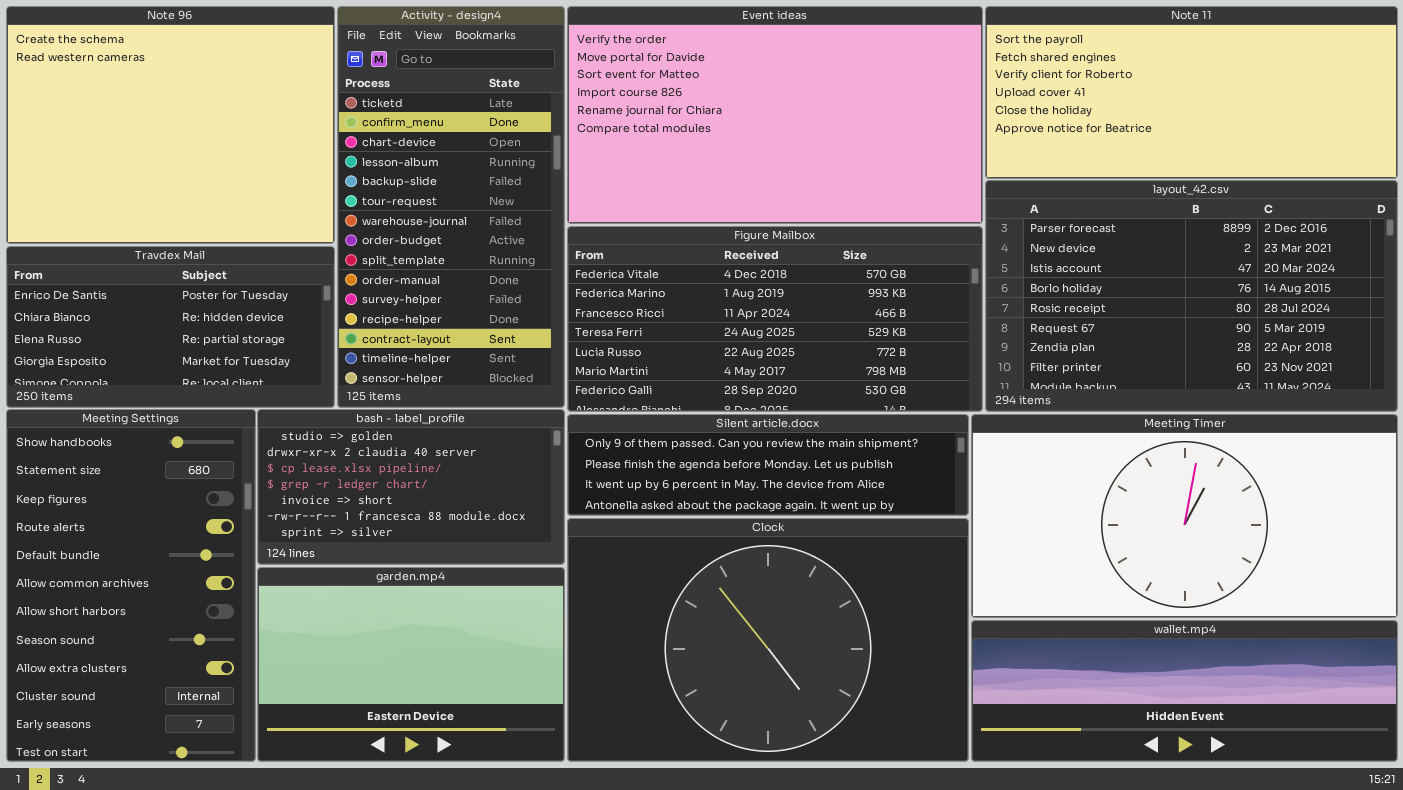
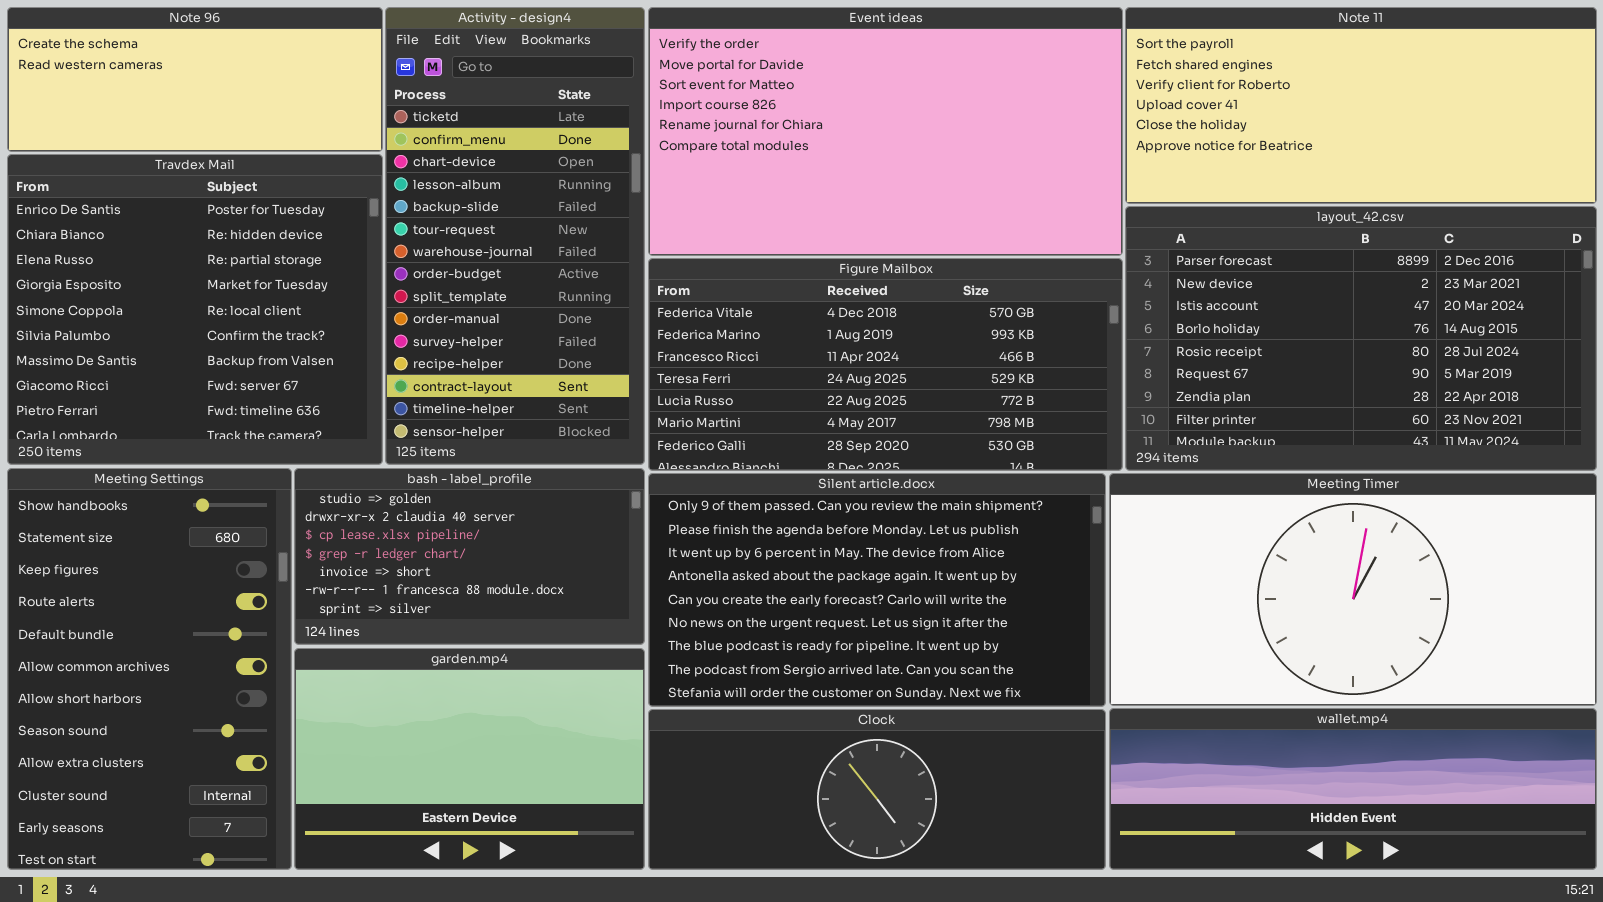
Note 96: [6,6,335,244] -> [7,7,383,152], resized
Travdex Mail: [6,246,335,408] -> [7,154,383,465], resized
Silent article.docx: [567,414,969,516] -> [648,473,1106,707], resized
Clock: [567,518,969,762] -> [648,709,1106,870], resized

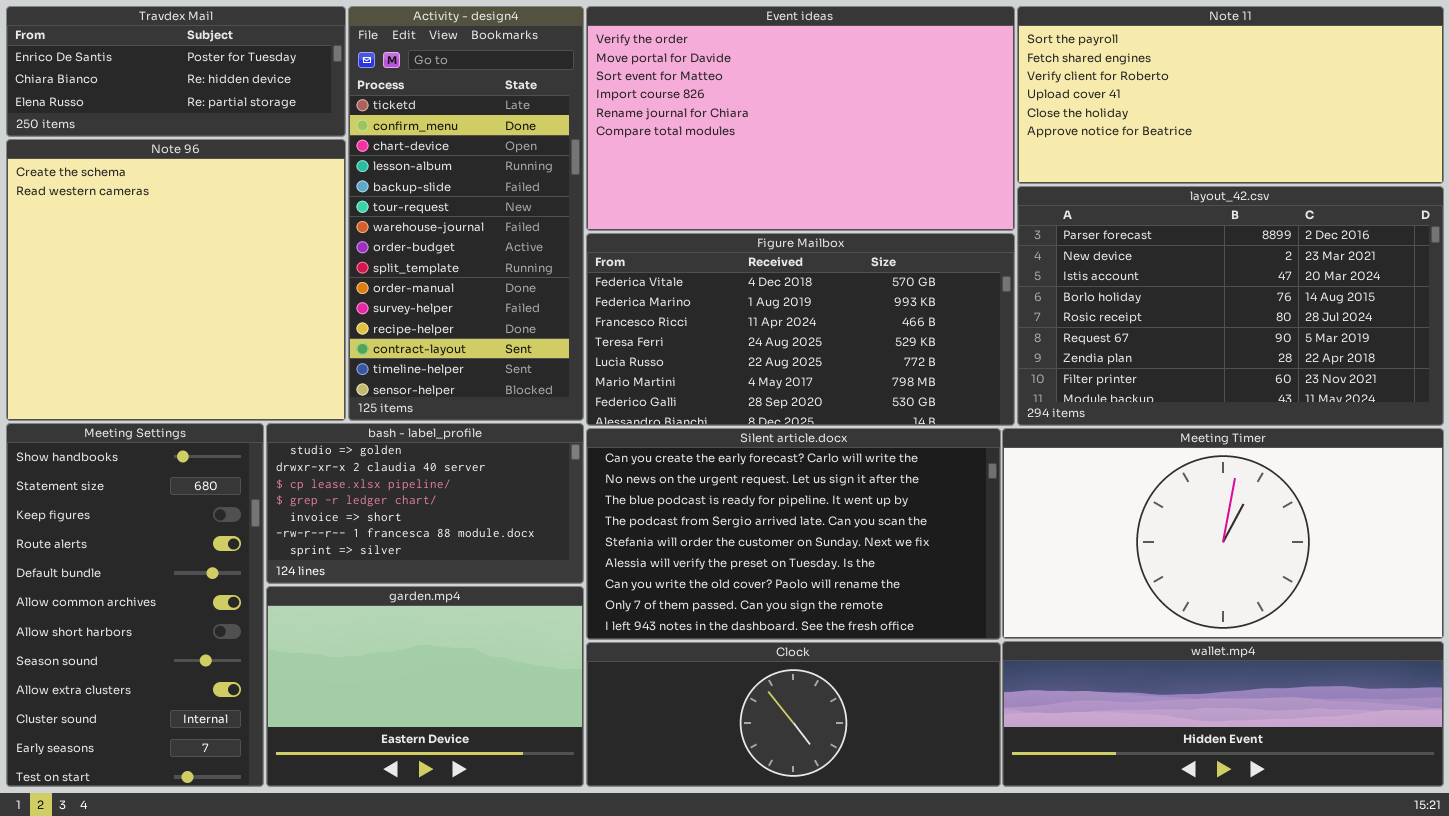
Note 96: [7,7,383,152] -> [6,139,346,421], moved, resized
Travdex Mail: [7,154,383,465] -> [6,6,346,137], moved, resized
Silent article.docx: [648,473,1106,707] -> [586,428,1001,640], scrolled down 4 rows

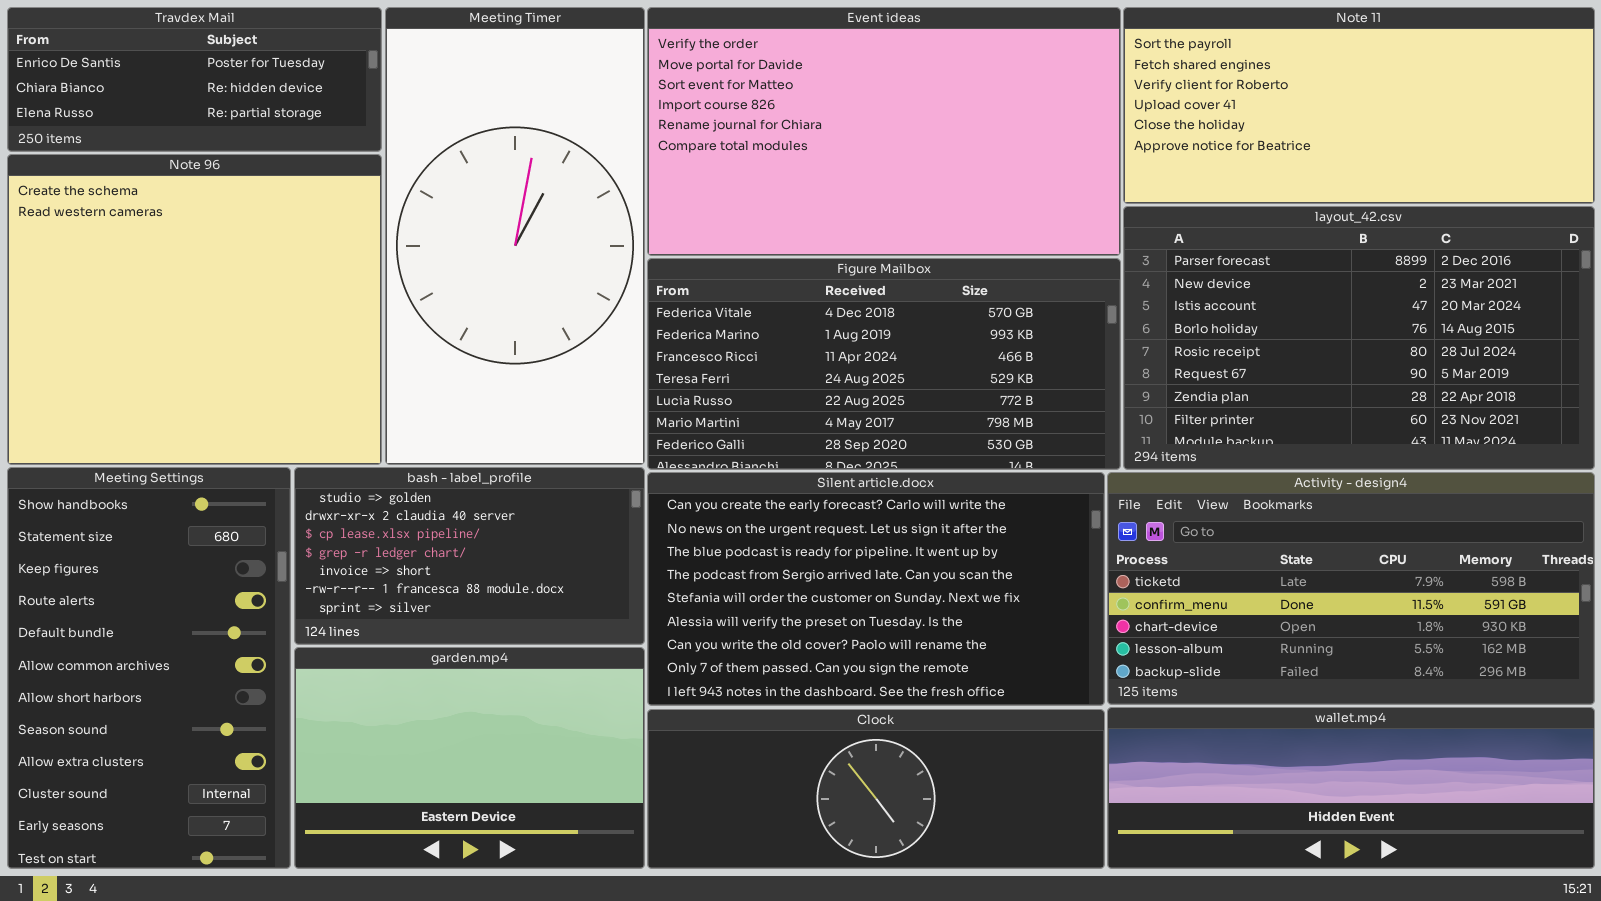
Activity - design4: [348,6,584,421] -> [1107,472,1595,705], moved, resized
Meeting Timer: [1002,428,1444,639] -> [385,7,645,465], moved, resized

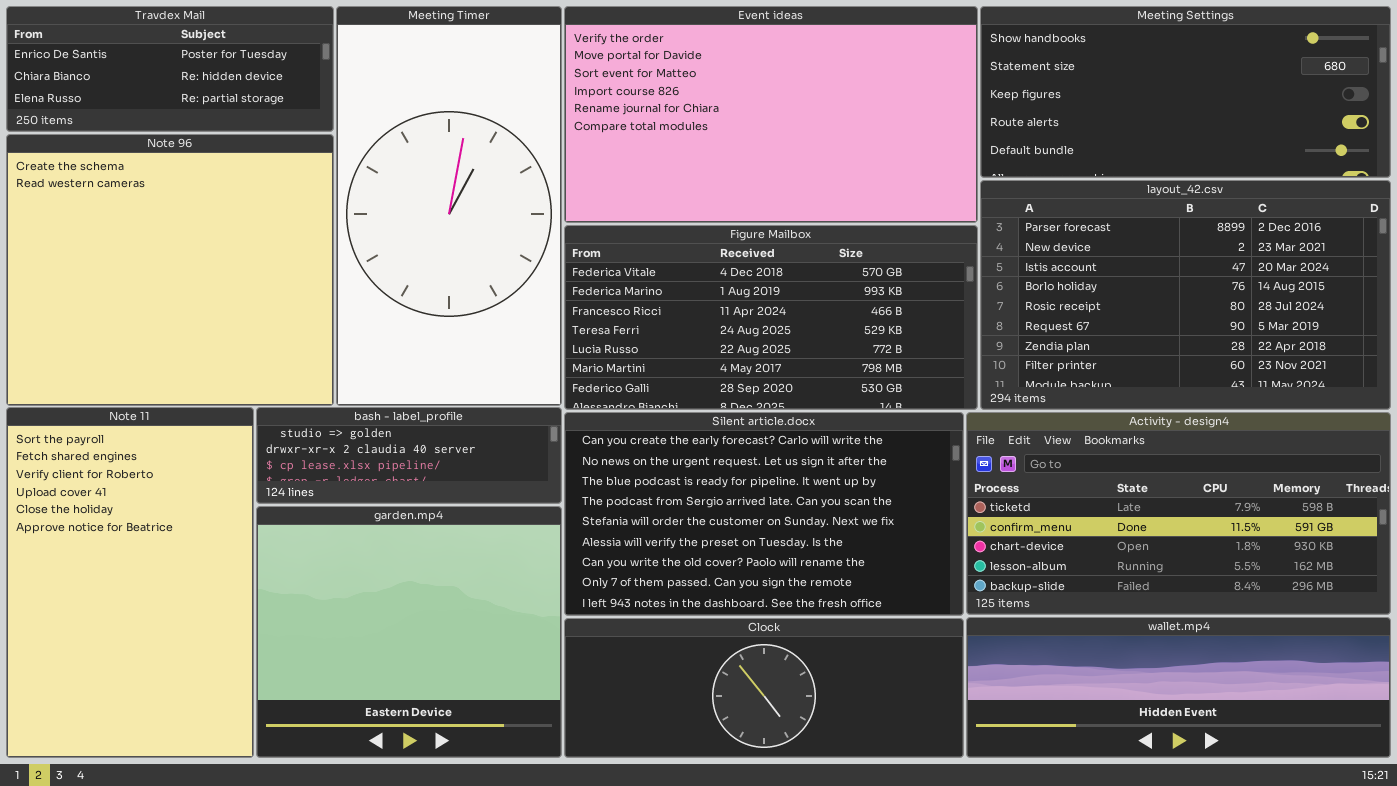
Note 11: [1123,7,1595,204] -> [6,407,254,758], moved, resized
Meeting Settings: [7,467,291,869] -> [980,6,1391,178], moved, resized
bash - label_profile: [294,467,645,645] -> [256,407,562,504], resized
garden.mp4: [294,647,645,869] -> [256,506,562,758], resized

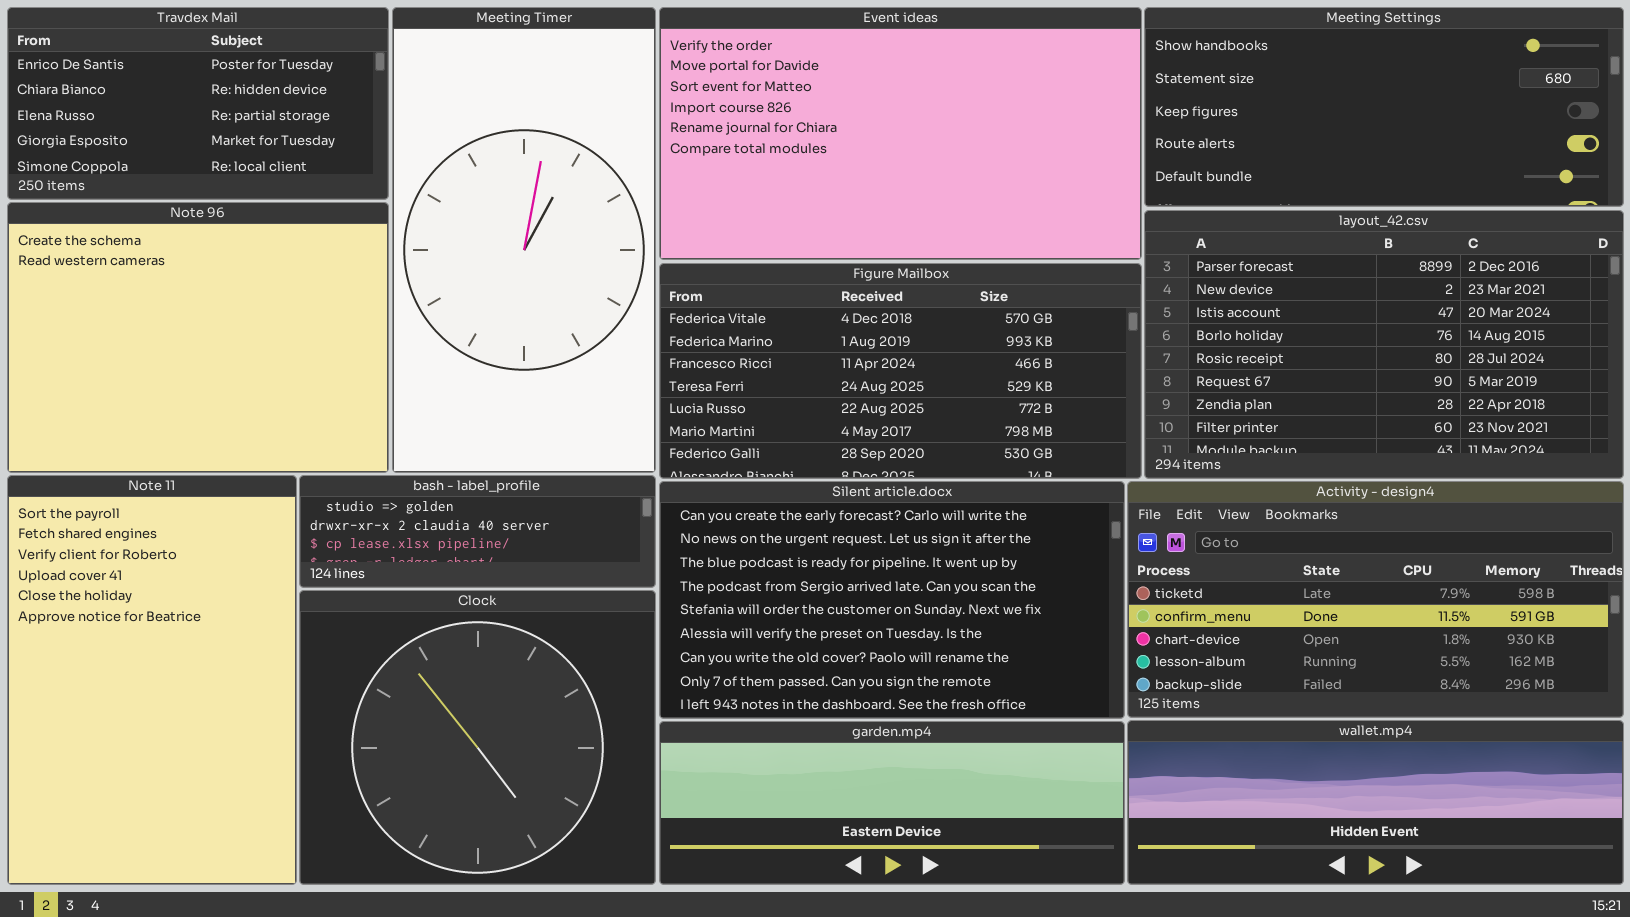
Travdex Mail: [6,6,334,132] -> [7,7,389,200], resized
Note 96: [6,134,334,406] -> [7,202,389,473], resized
garden.mp4: [256,506,562,758] -> [659,721,1125,885], moved, resized
Clock: [564,618,964,758] -> [299,590,656,885], moved, resized

